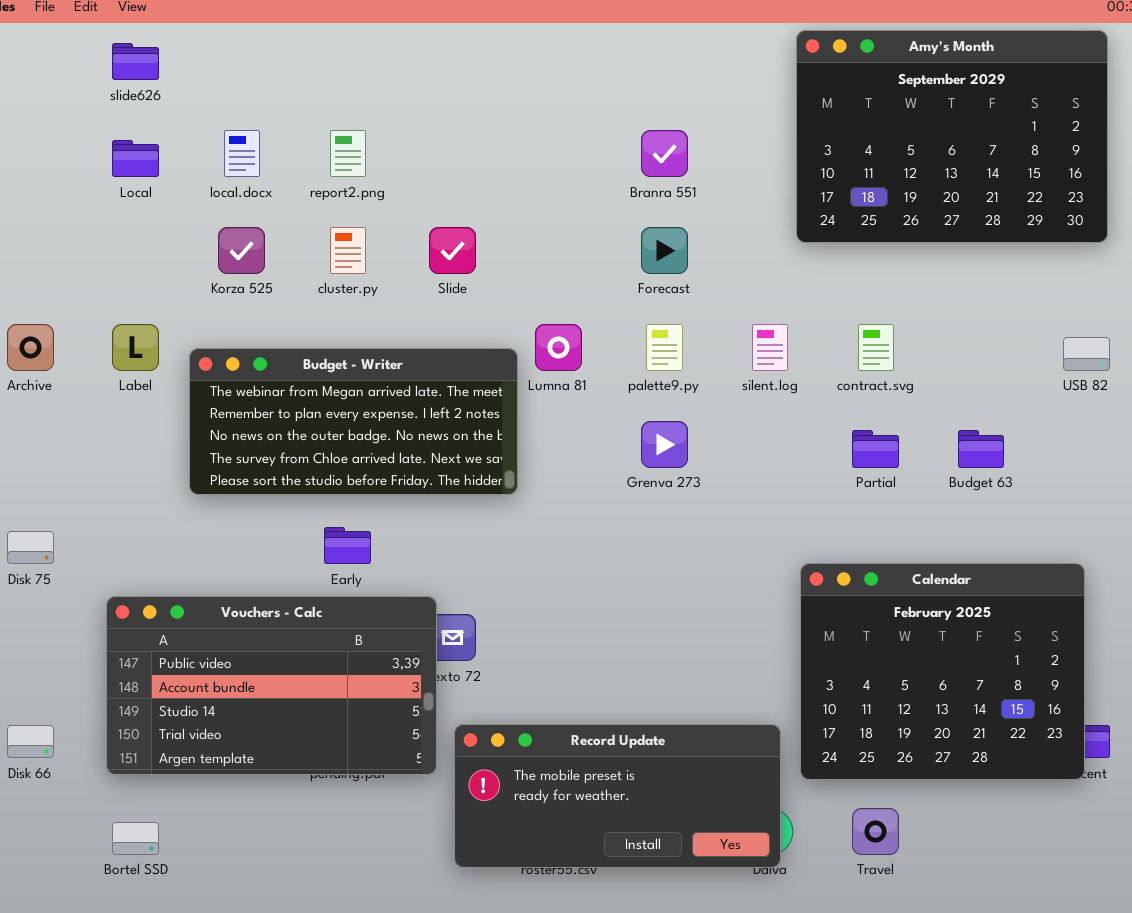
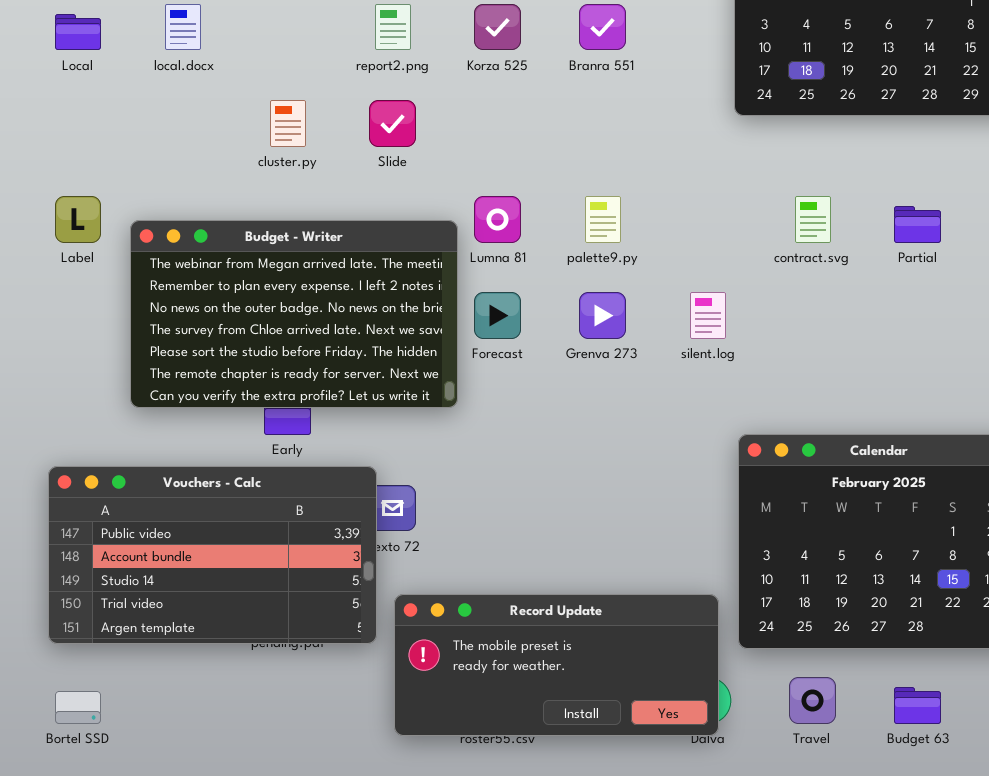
report2.png: [330,130,366,177] -> [375,4,411,50], moved
Korza 525: [218,227,265,274] -> [474,4,521,50], moved
Forecast: [641,227,688,274] -> [474,292,521,339], moved
silent.log: [752,324,788,371] -> [690,292,726,339], moved
Budget - Writer: [189,348,518,495] -> [130,220,458,408], resized
Partial: [852,430,899,468] -> [894,206,941,243], moved
Budget 63: [958,430,1004,468] -> [894,687,941,724], moved

